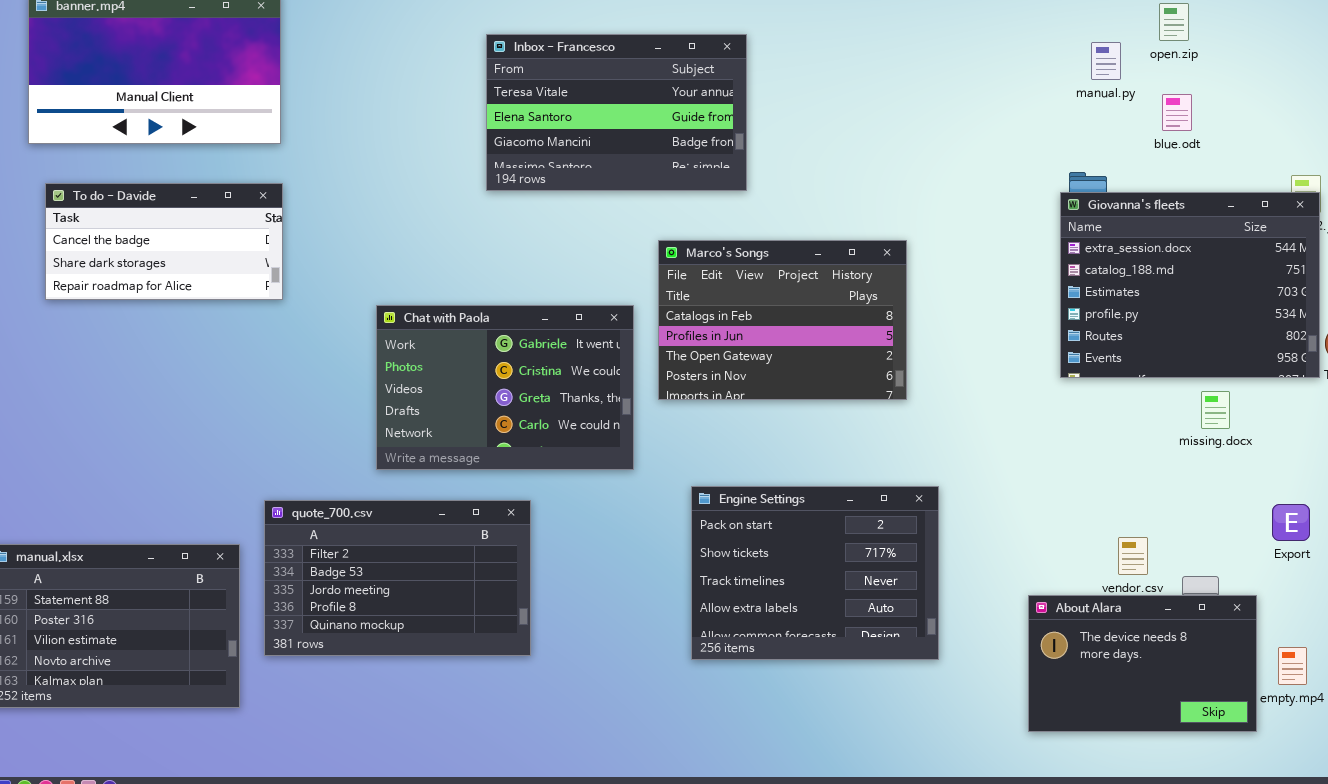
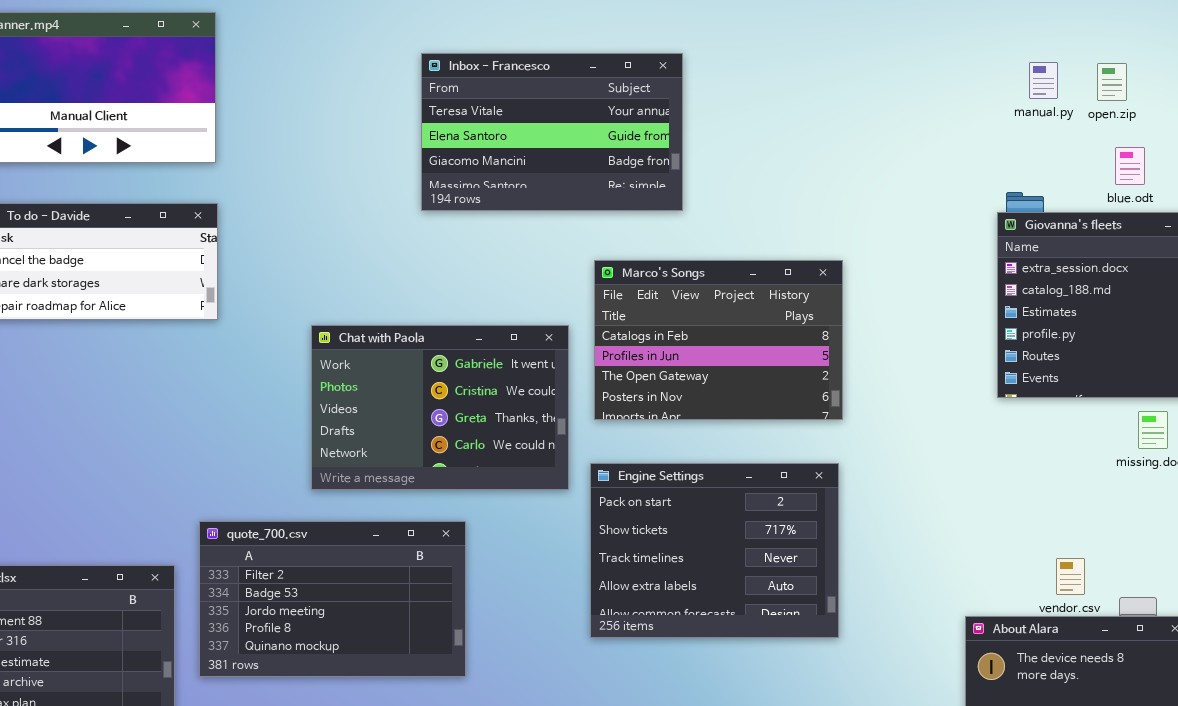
open.zip: [1159,3,1189,41] -> [1097,63,1127,101], moved
blue.odt: [1162,94,1192,131] -> [1115,147,1145,185], moved
Engine Settings: [691,486,939,660] -> [590,463,839,638], moved

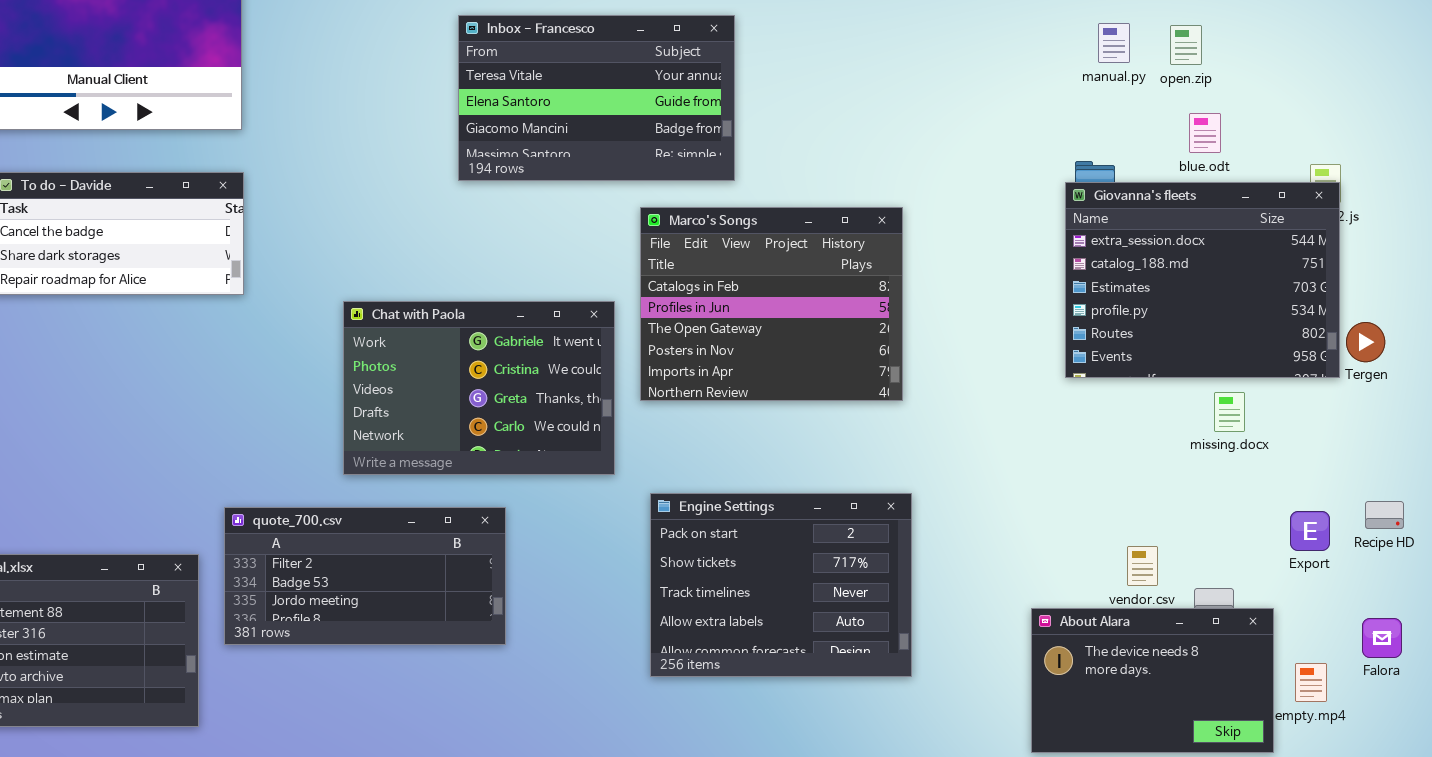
Marco's Songs: [594,260,843,420] -> [640,207,903,401], resized
Engine Settings: [590,463,839,638] -> [650,493,912,677], moved
quote_700.csv: [199,521,466,677] -> [224,507,506,645], resized

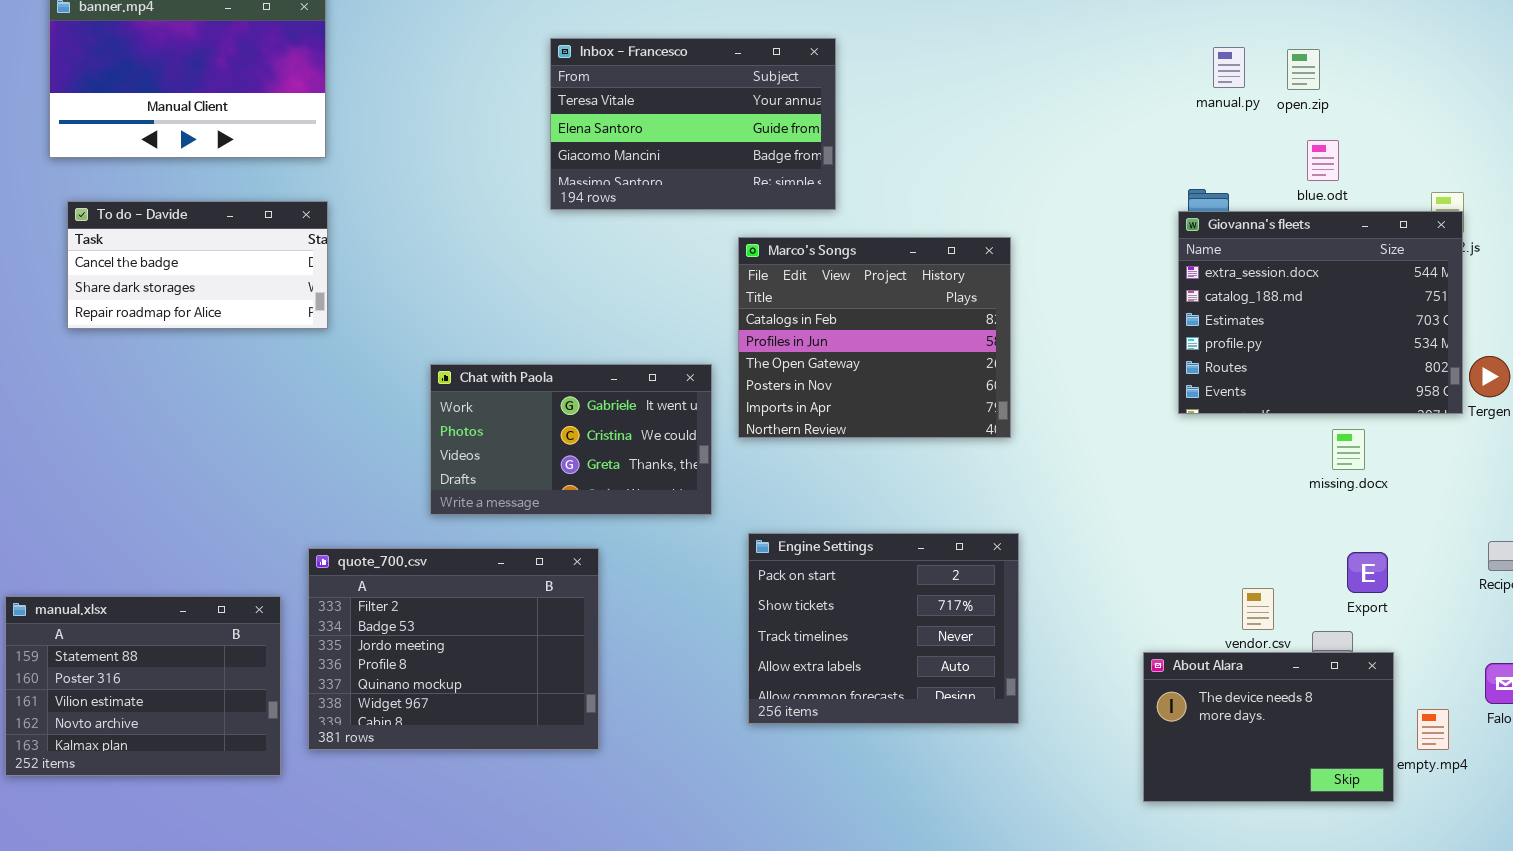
Chat with Paola: [343,301,615,475] -> [430,364,712,515], resized
quote_700.csv: [224,507,506,645] -> [308,548,599,750], resized
Export: [1290,511,1330,551] -> [1347,552,1388,593], moved

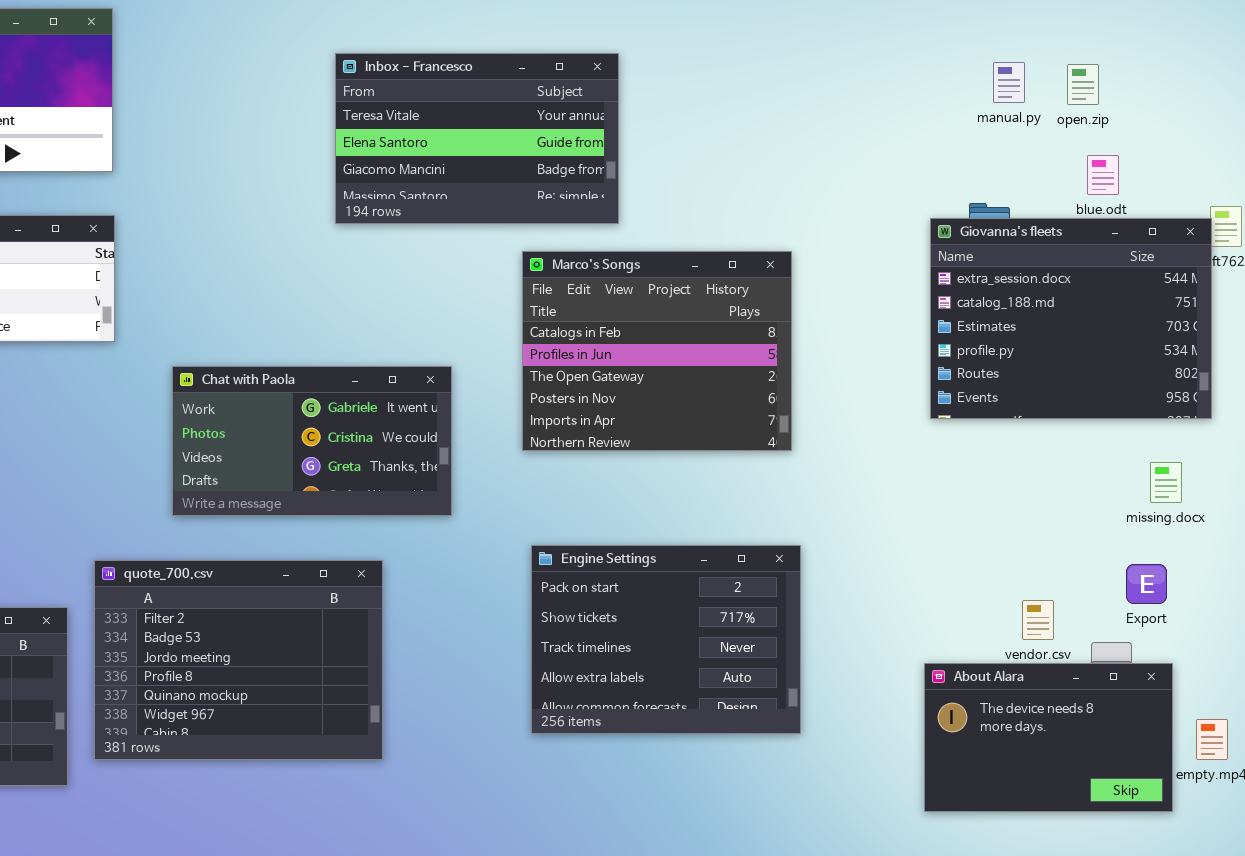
Giovanna's fleets: [1178,211,1463,414] -> [930,218,1212,419], moved
Chat with Paola: [430,364,712,515] -> [172,366,452,516], moved
missing.docx: [1332,429,1365,470] -> [1150,462,1182,503], moved

